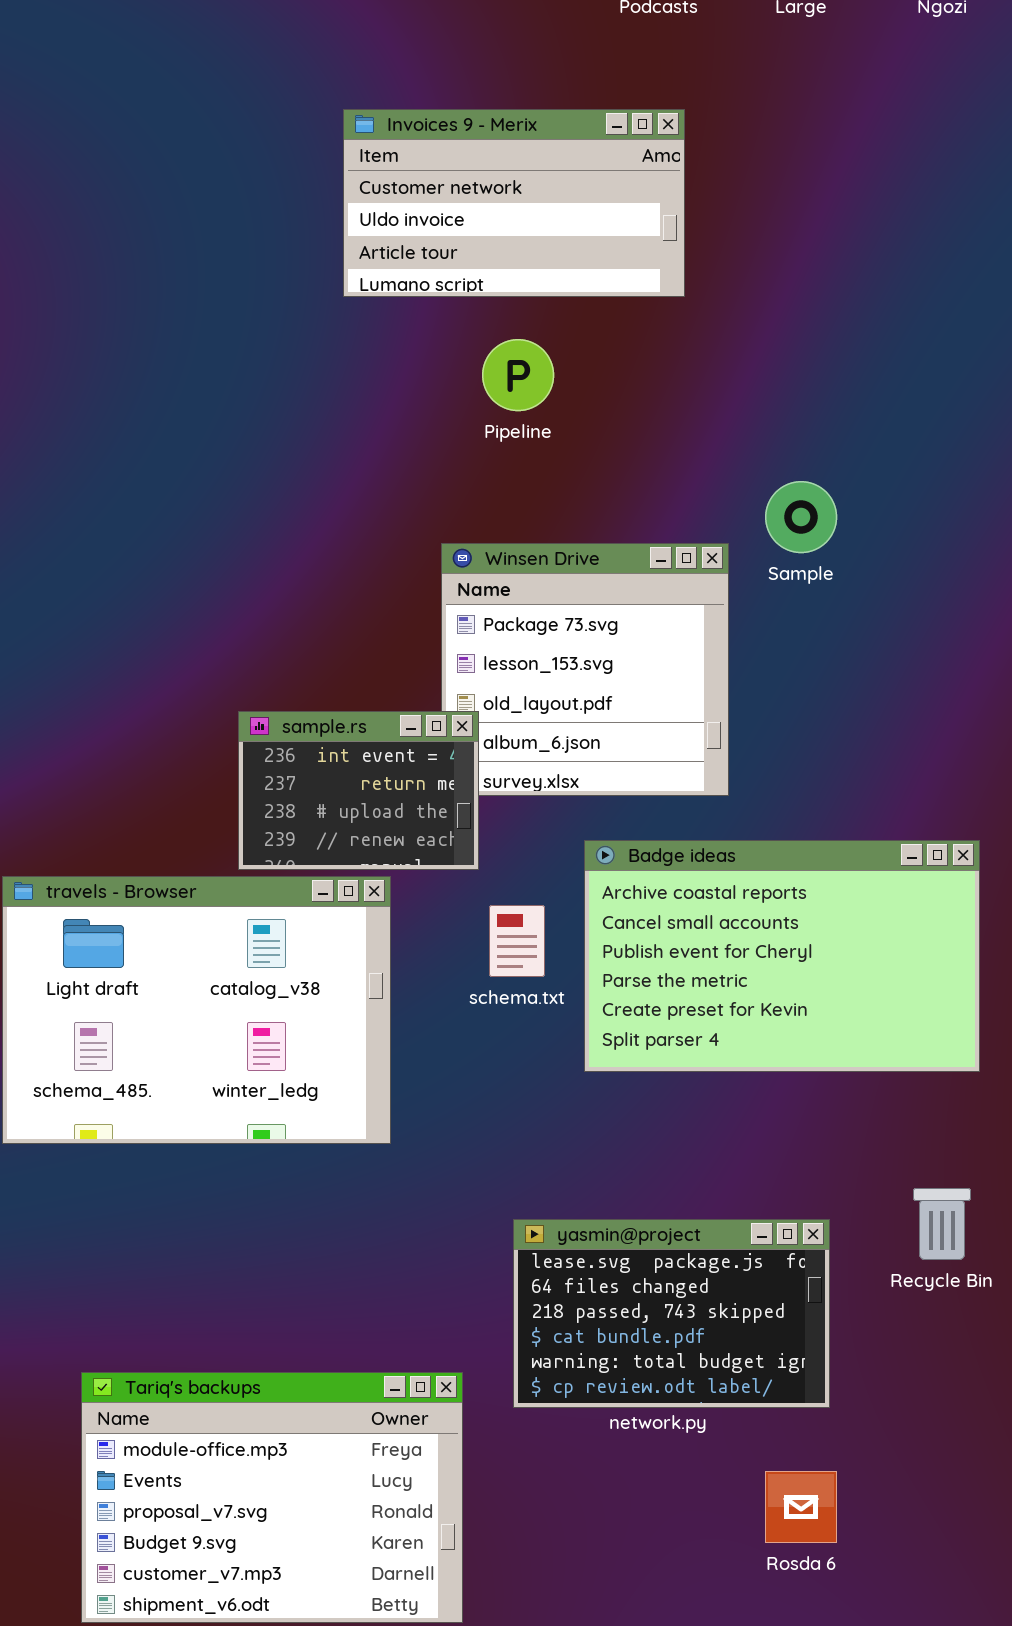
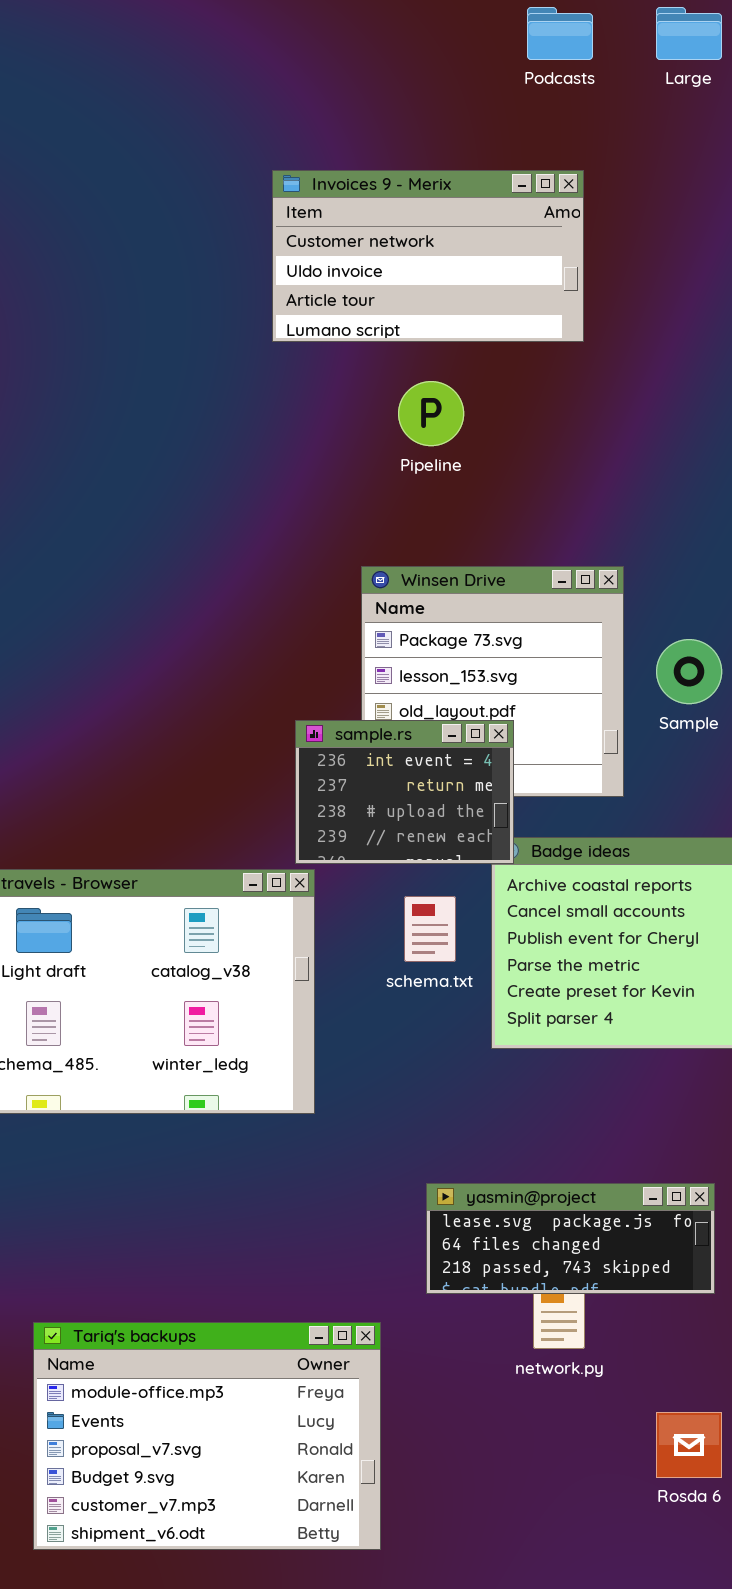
Sample: [765,481,837,553] -> [656,639,722,704], moved
sample.rs: [238,711,479,870] -> [295,720,514,864], moved
yasmin@project: [513,1219,830,1408] -> [426,1183,715,1294], resized

